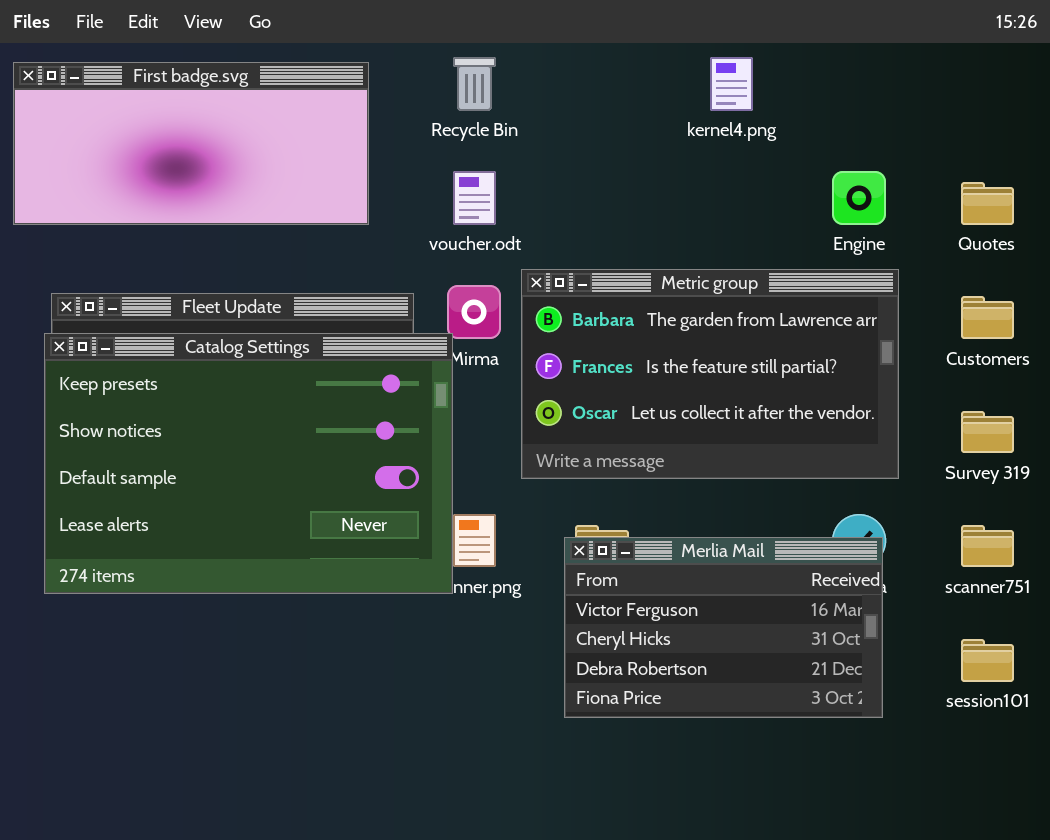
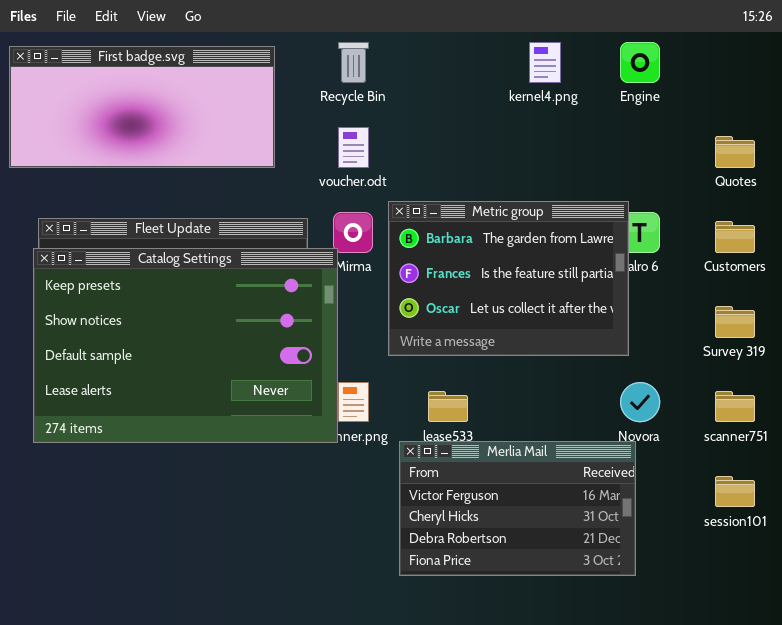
Engine: [832,171,886,225] -> [620,42,660,83], moved
Metric group: [521,269,899,479] -> [388,201,629,356], resized
Merlia Mail: [564,537,883,718] -> [399,441,636,576], moved

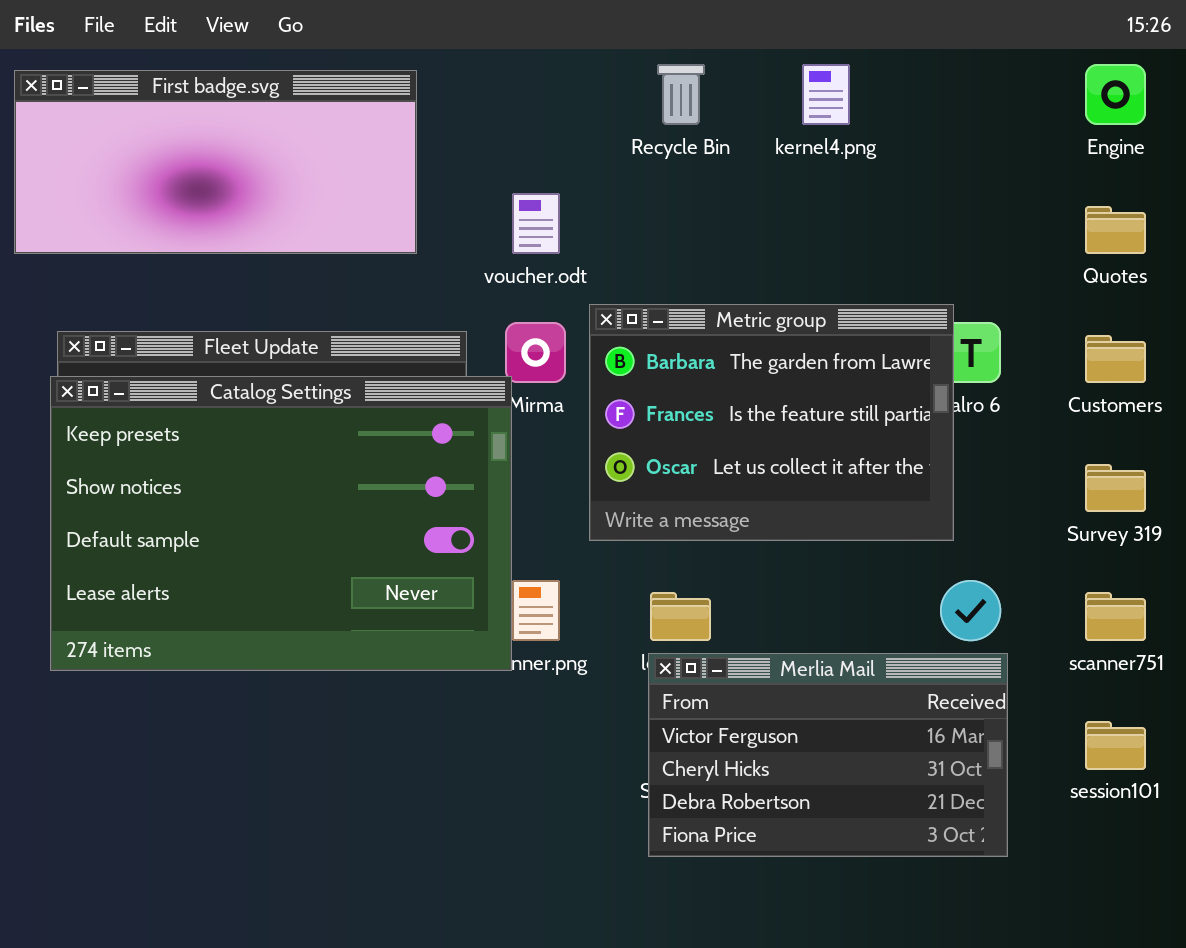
Recycle Bin: [338,42,369,83] -> [657,64,705,125], moved
Engine: [620,42,660,83] -> [1085,64,1146,125], moved
Merlia Mail: [399,441,636,576] -> [648,653,1008,857], moved

